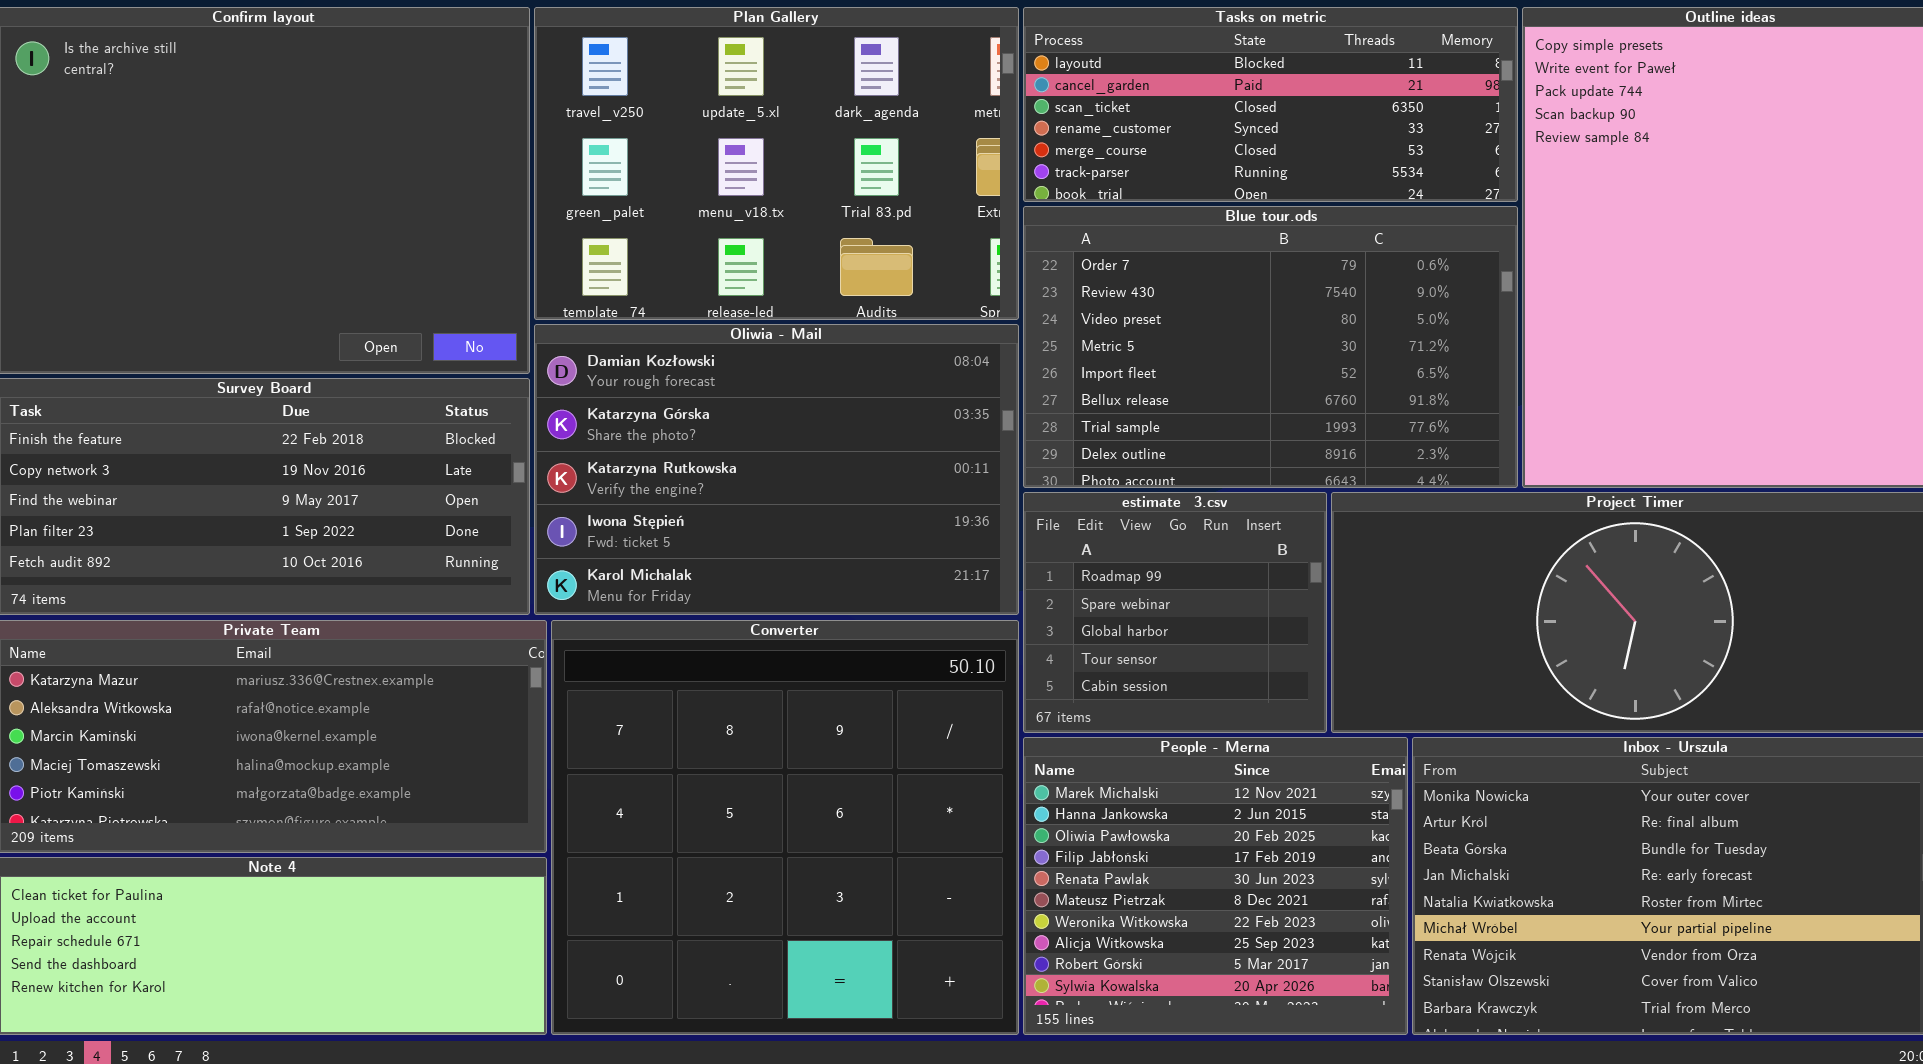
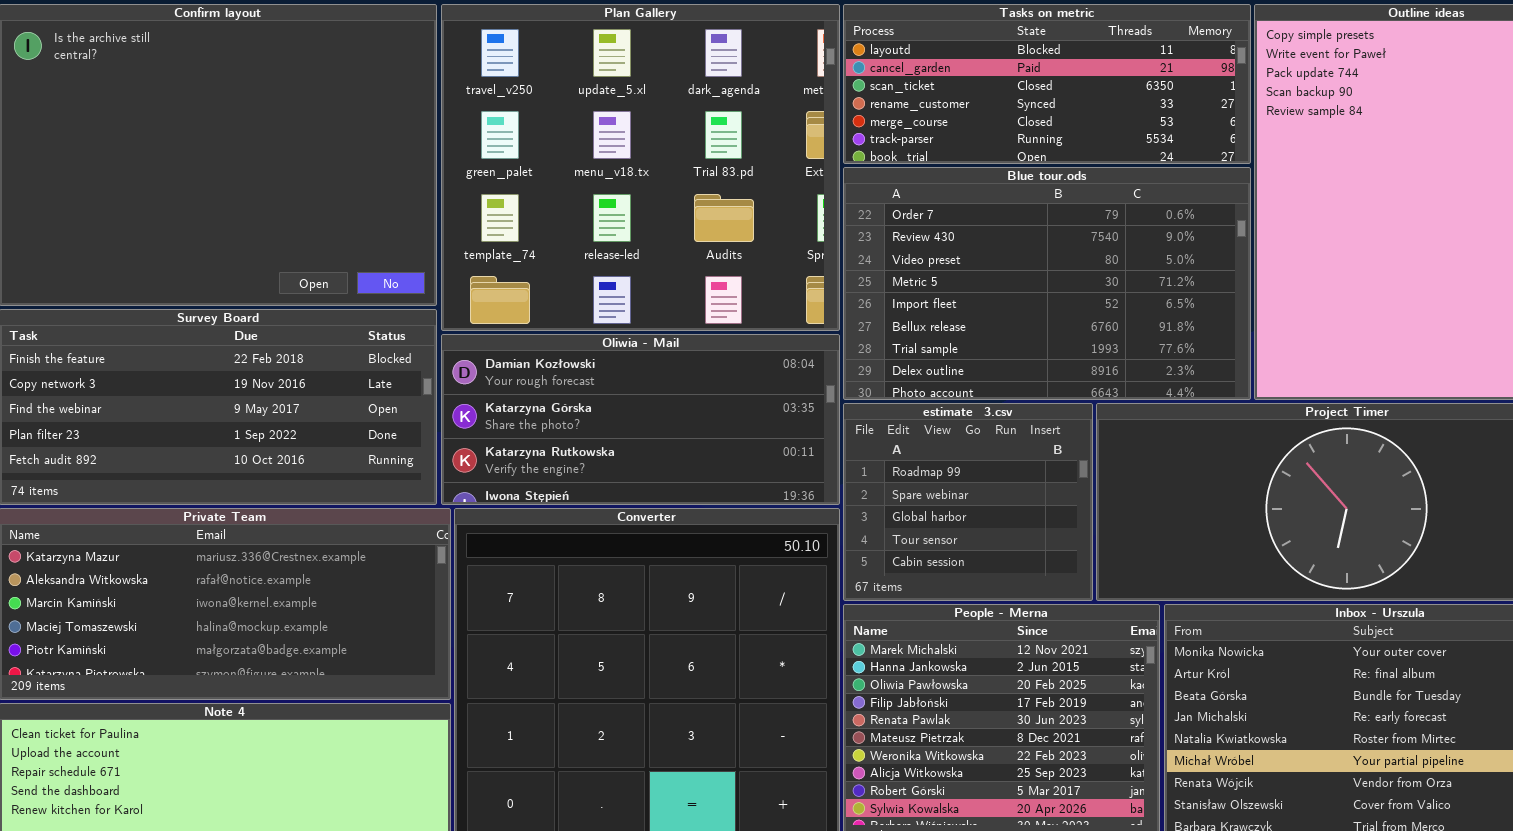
Plan Gallery: [534,7,1019,320] -> [441,4,840,331], resized
Oliwia - Mail: [534,324,1019,615] -> [441,334,840,505], resized

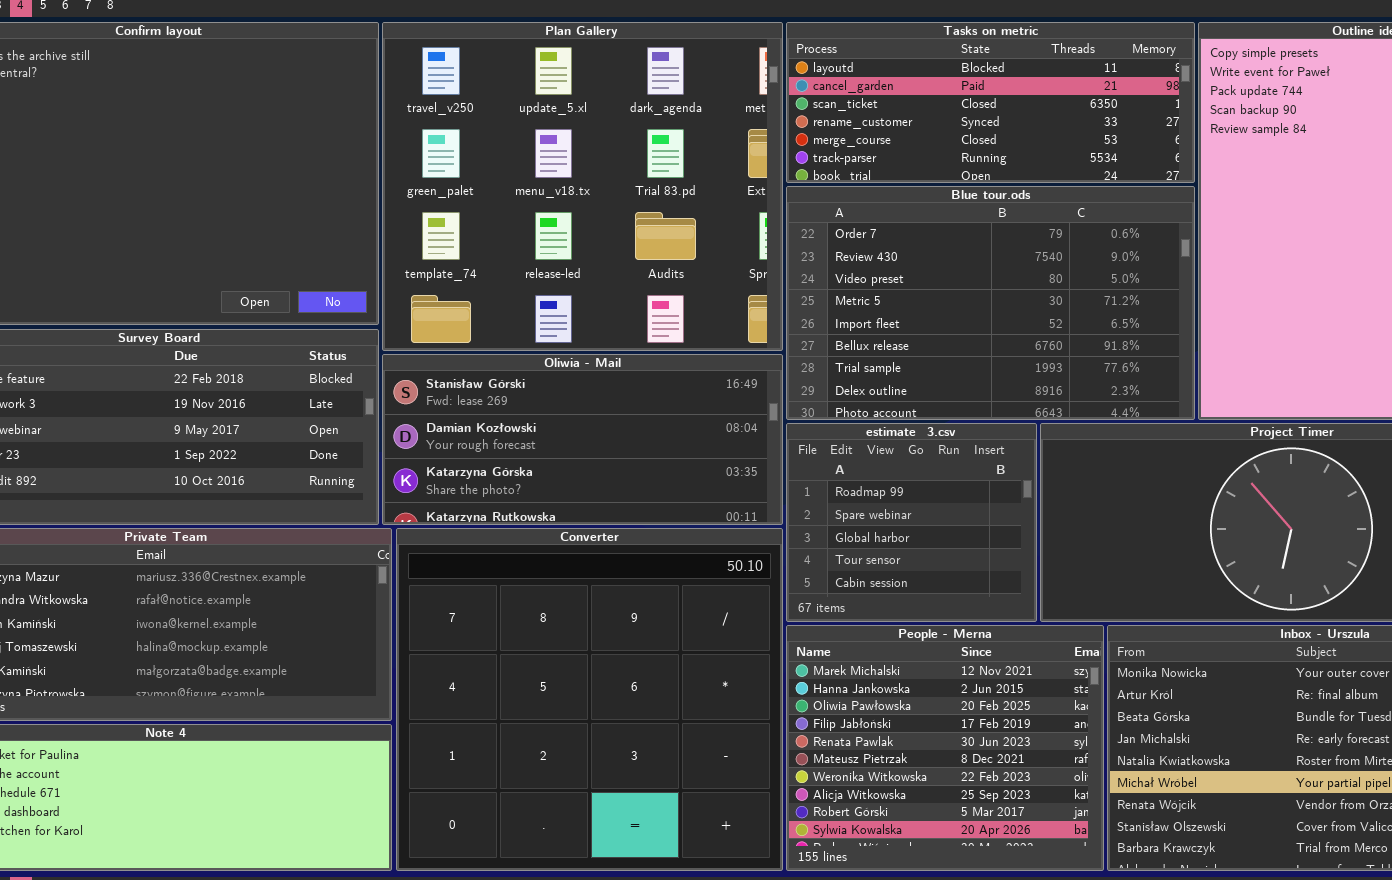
Oliwia - Mail: [441,334,840,505] -> [382,354,783,525], scrolled up 1 row

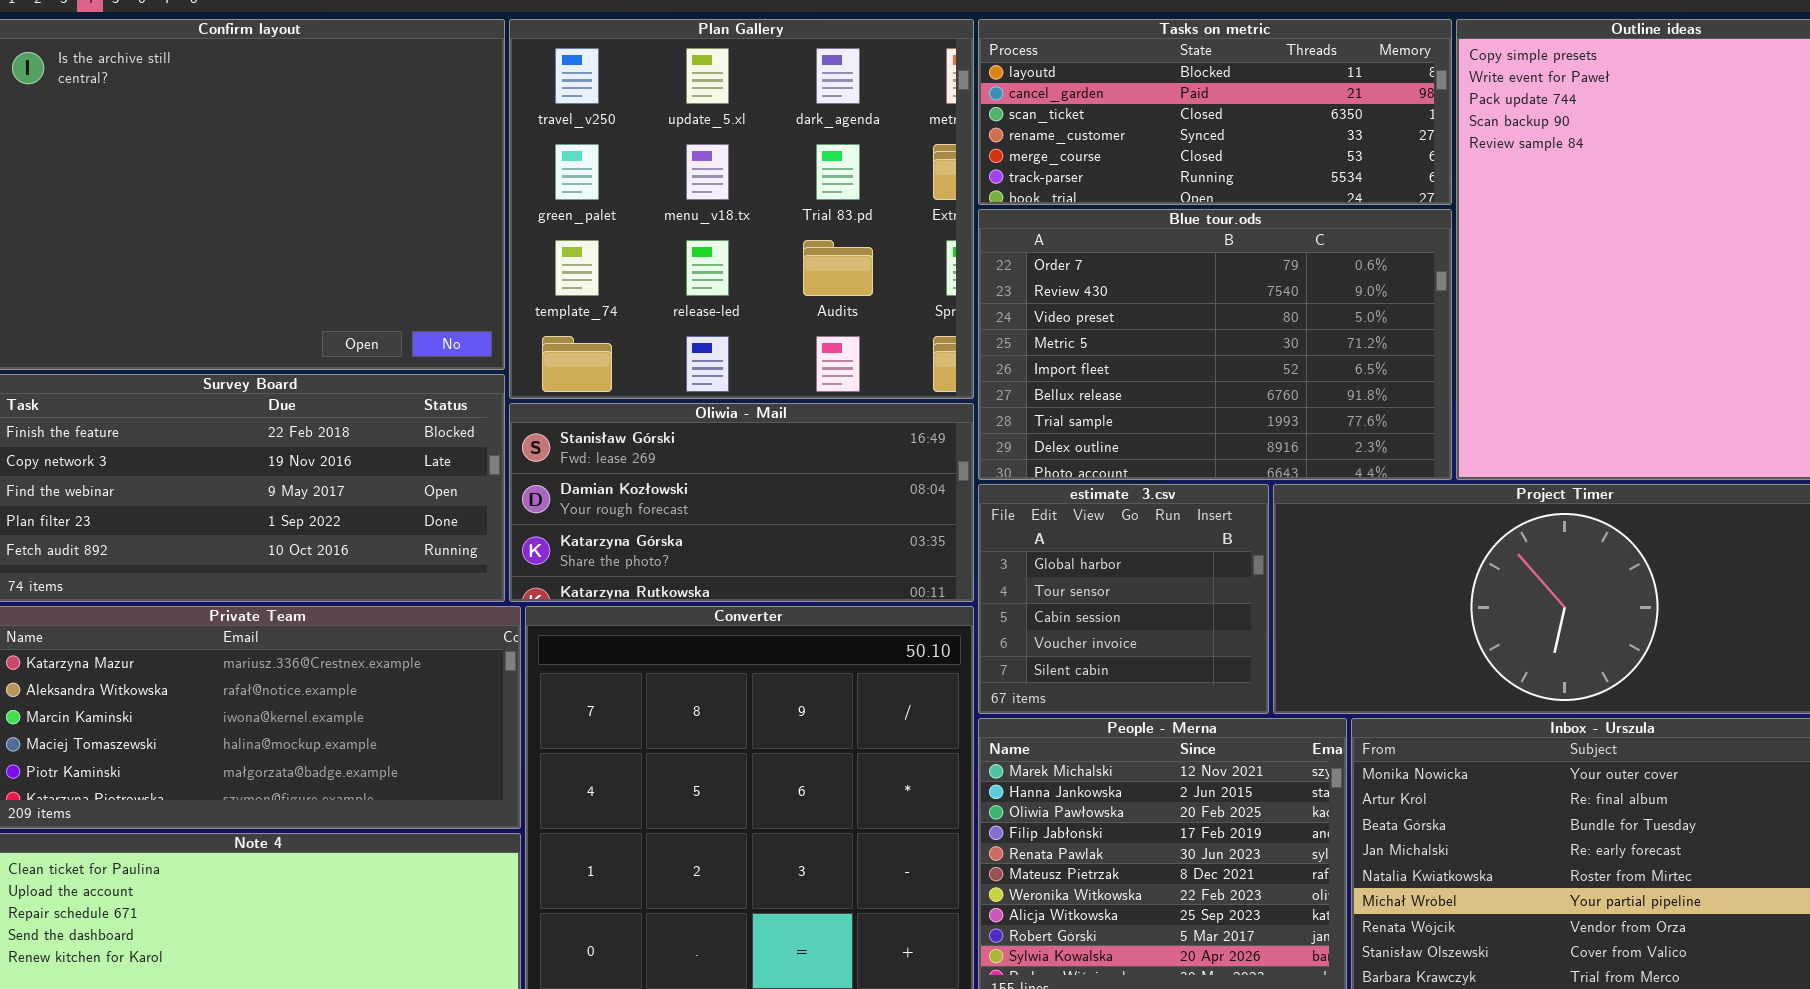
estimate_3.csv: [786,423,1037,622] -> [978,484,1269,714], scrolled down 2 rows

